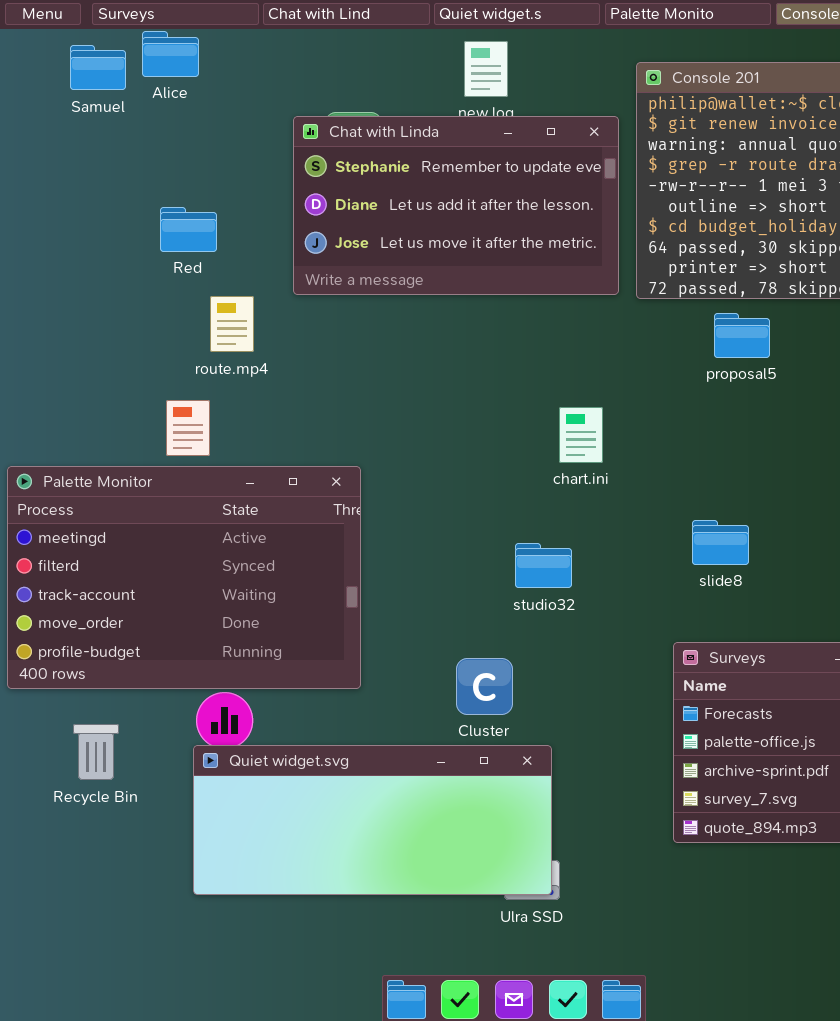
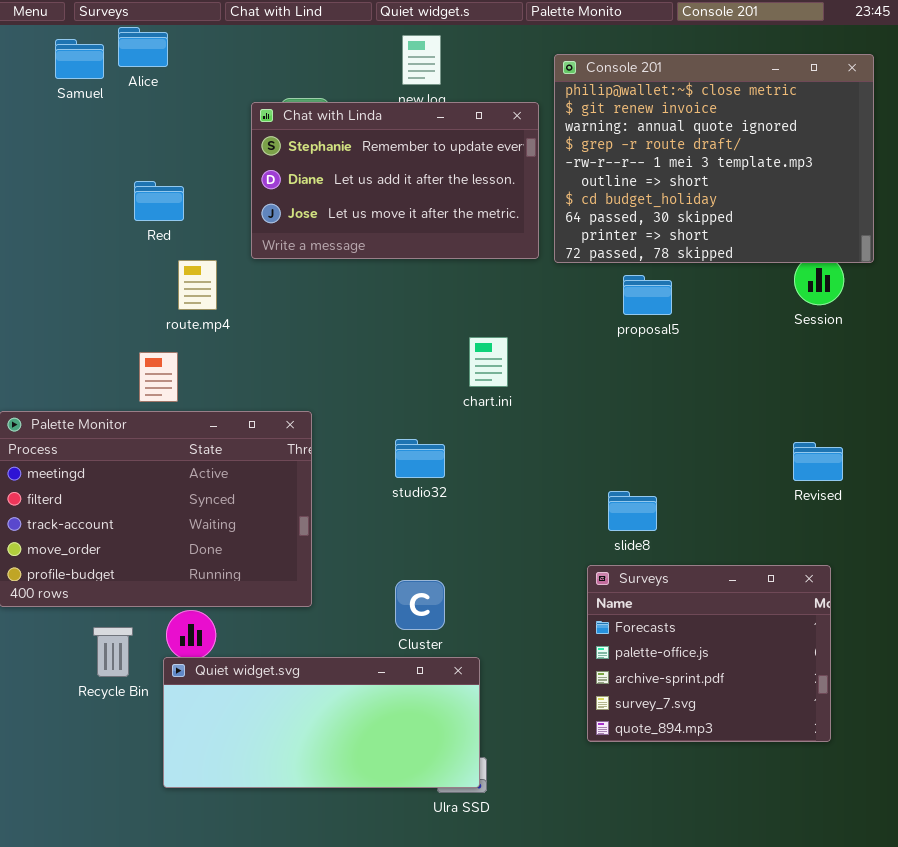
chart.ini: [559,407,603,463] -> [469,337,508,387], moved
slide8: [692,520,749,565] -> [608,491,657,531], moved
studio32: [515,543,572,588] -> [395,439,445,478], moved
Recycle Bin: [73,724,119,780] -> [93,627,133,677], moved

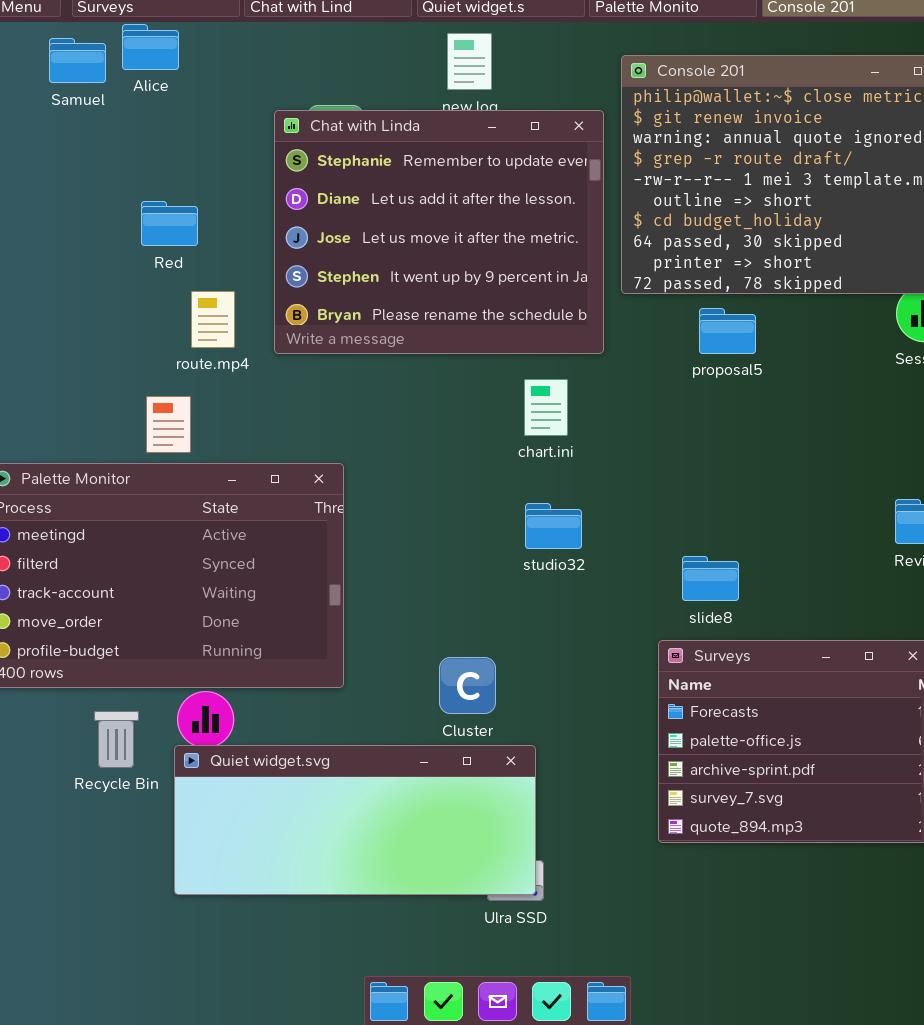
Chat with Linda: [251,102,539,259] -> [274,110,604,354], resized
studio32: [395,439,445,478] -> [525,503,582,549], moved

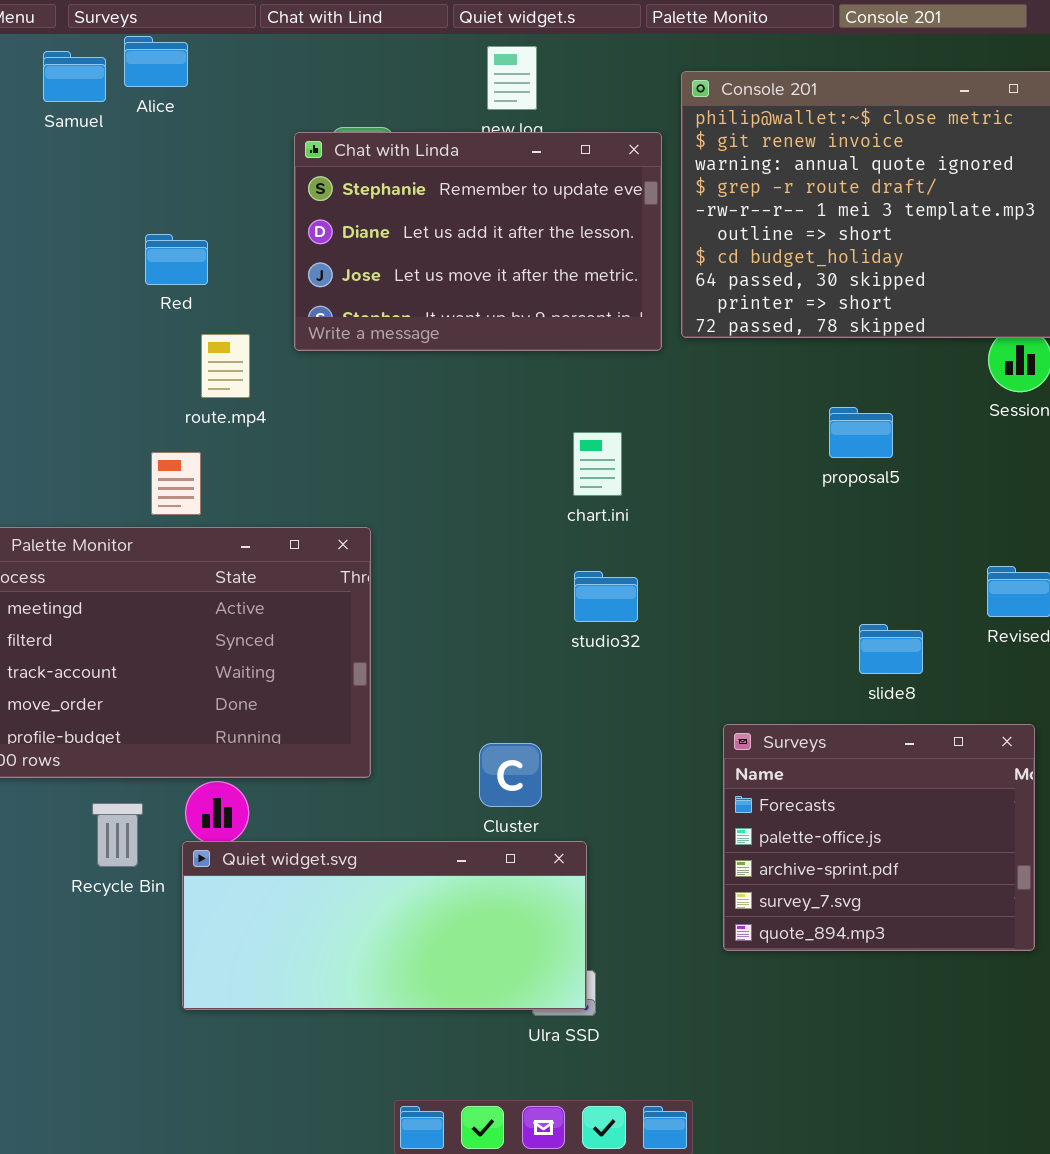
Chat with Linda: [274,110,604,354] -> [294,132,662,351], resized
proposal5: [699,308,756,354] -> [829,407,893,458], moved
slide8: [682,556,739,601] -> [859,624,923,674], moved

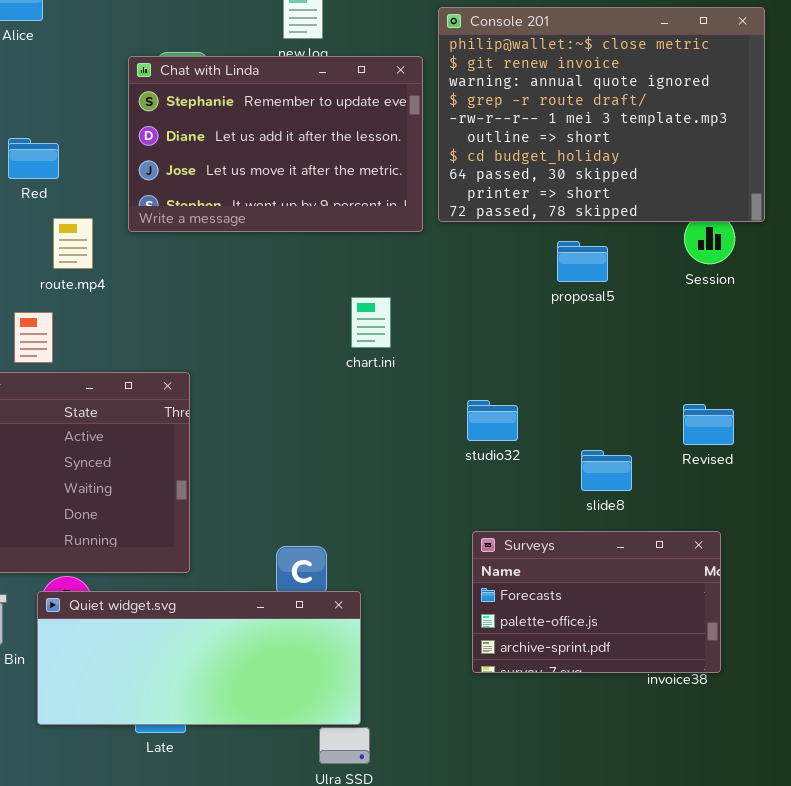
proposal5: [829,407,893,458] -> [557,241,608,282], moved
studio32: [574,571,638,622] -> [467,400,518,441], moved
Surveys: [723,724,1035,951] -> [472,531,721,673], resized
Quiet widget.svg: [182,841,587,1010] -> [37,591,361,725], moved

